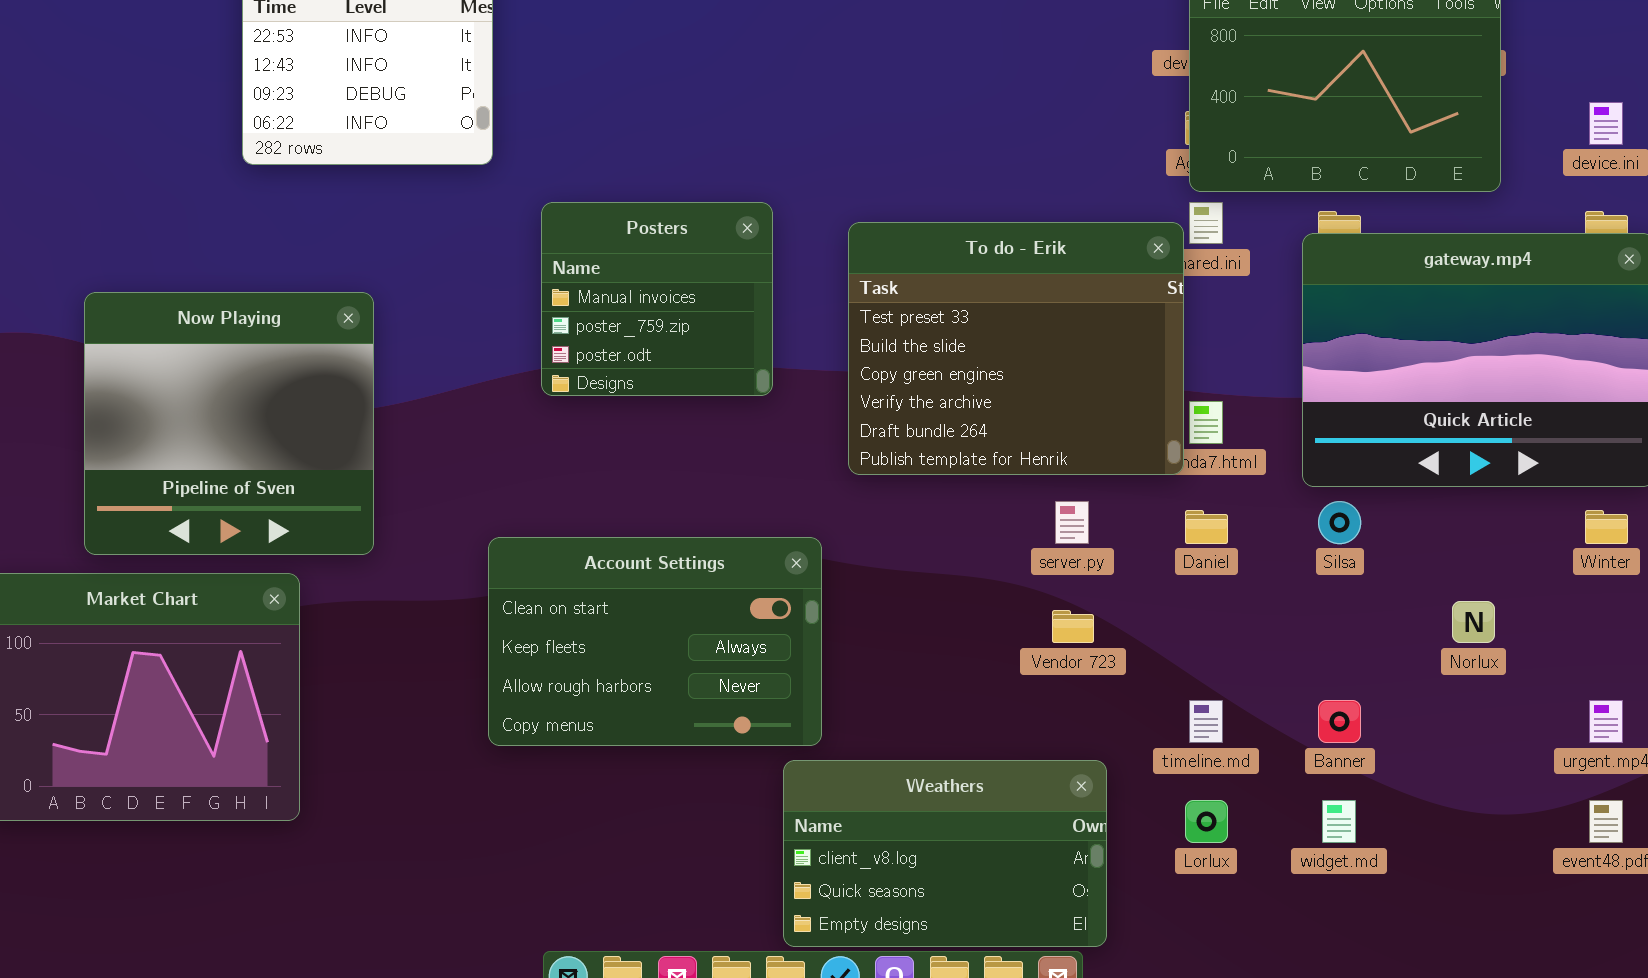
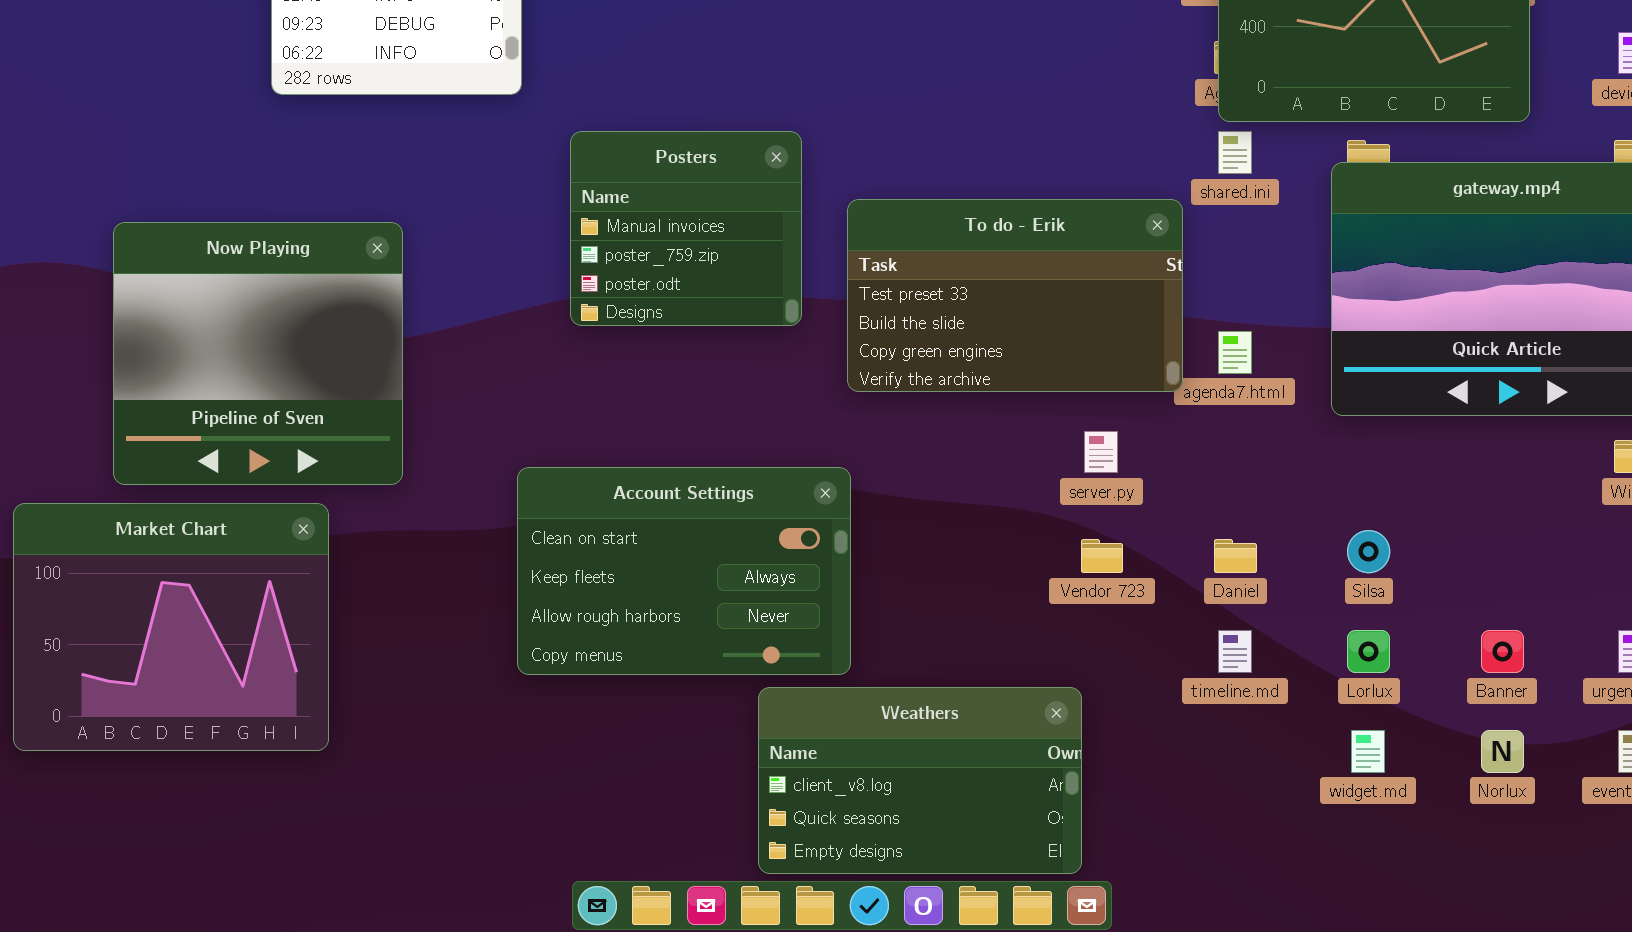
To do - Erik: [848,222,1184,475] -> [847,199,1183,392], moved, resized
Silsa: [1318,501,1361,544] -> [1347,530,1390,573], moved
Daniel: [1185,510,1228,544] -> [1214,539,1257,573], moved
Norlux: [1452,601,1495,643] -> [1481,730,1524,773], moved
Banner: [1318,700,1361,743] -> [1481,630,1524,673], moved
Weathers: [783,760,1107,947] -> [758,687,1082,874], moved
Lorlux: [1185,800,1228,843] -> [1347,630,1390,673], moved

